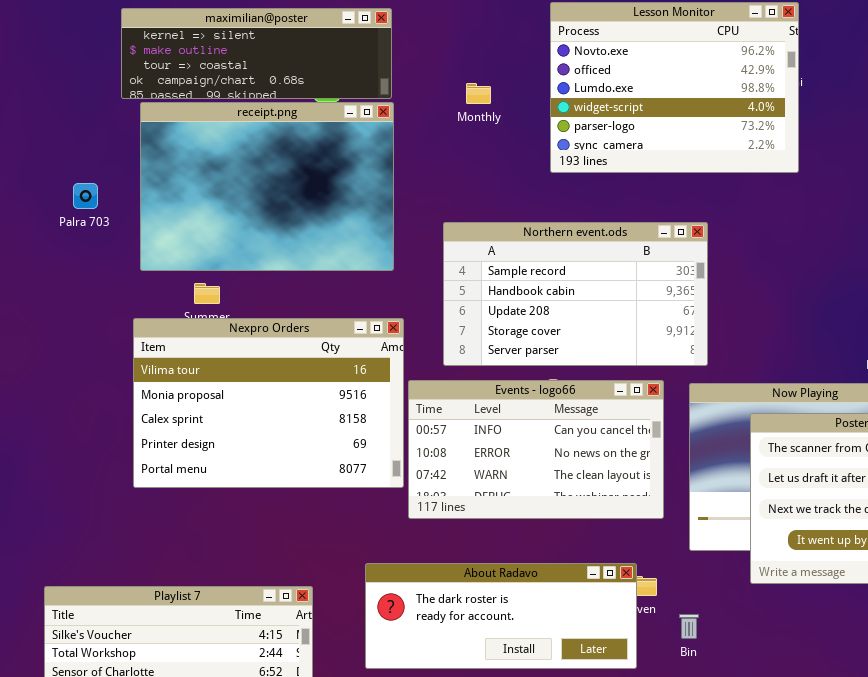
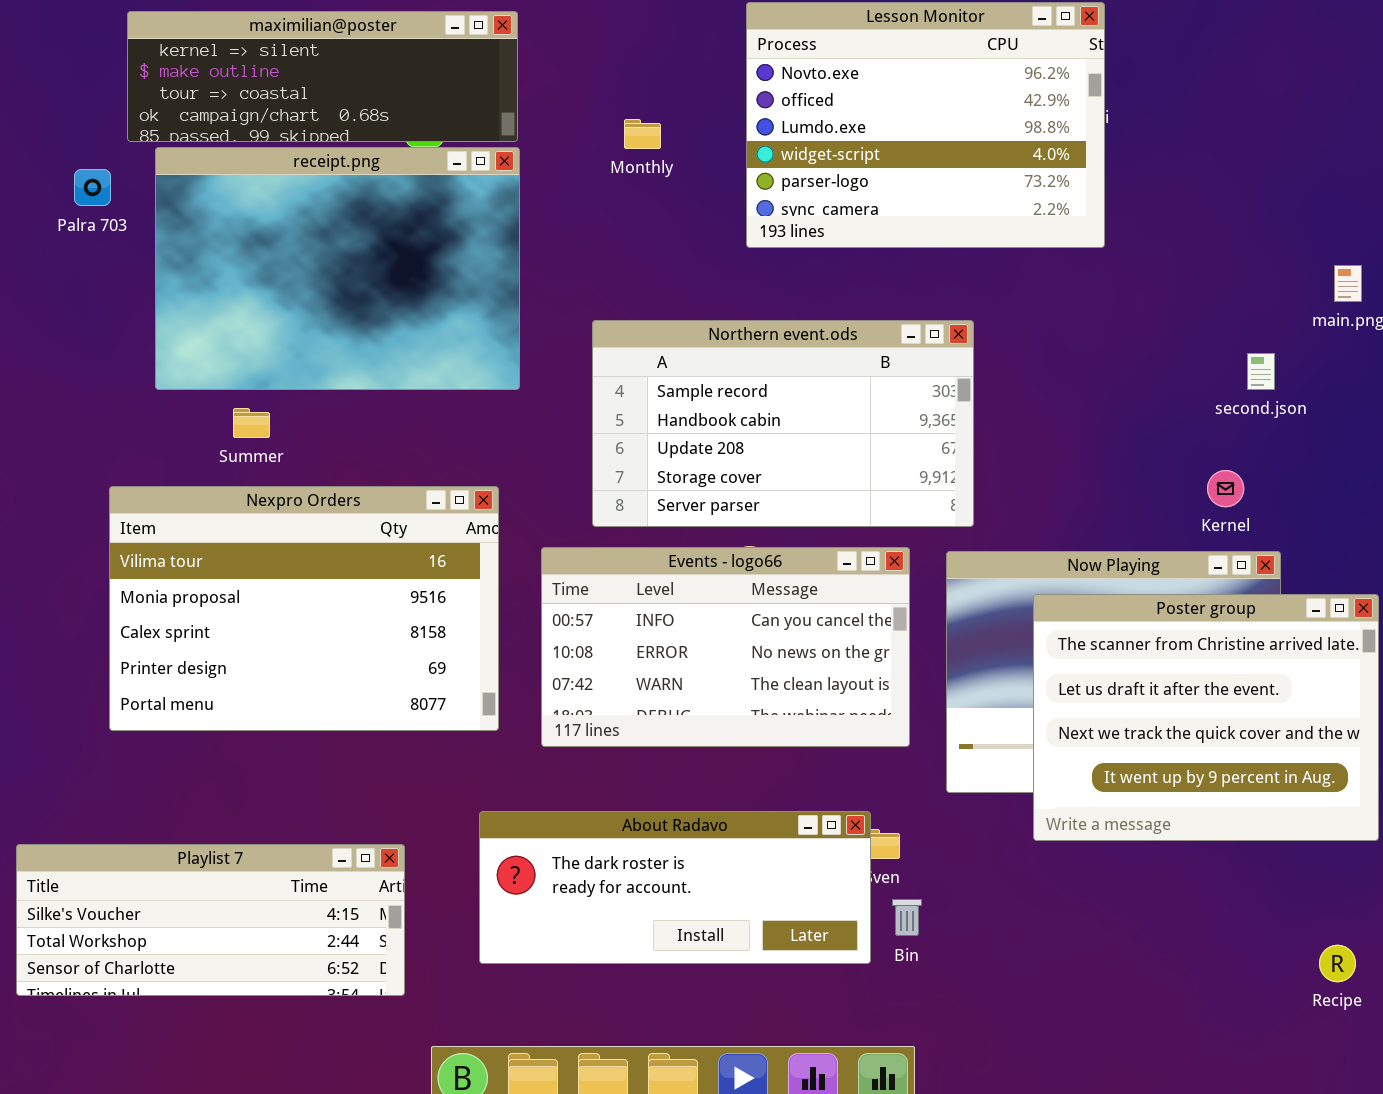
Palra 703: [73,183,98,209] -> [74,169,111,206], moved
Nexpro Orders: [133,318,404,488] -> [109,486,499,731], moved
Bin: [679,614,699,639] -> [892,899,922,936], moved

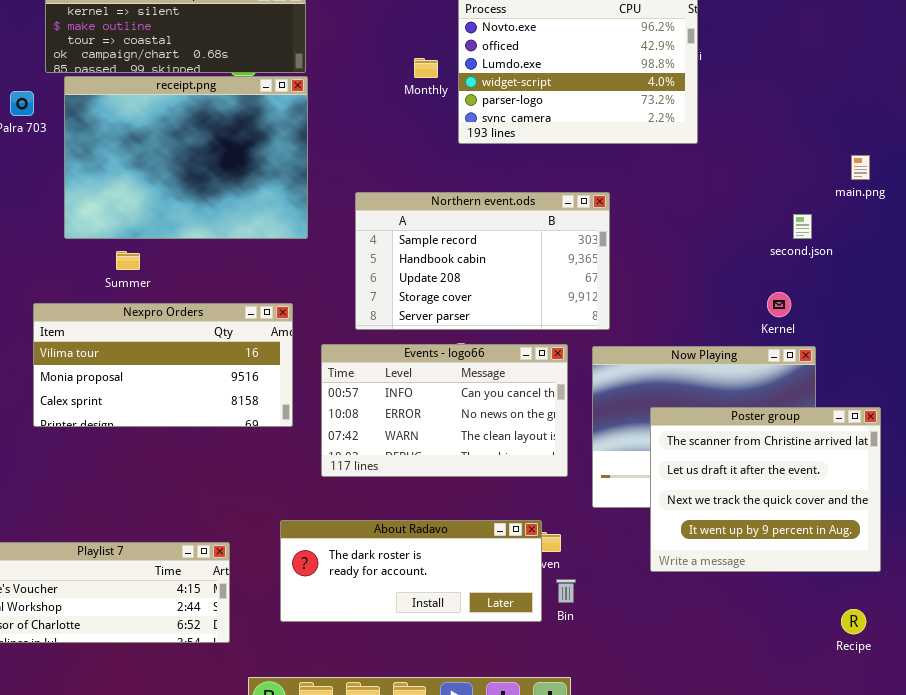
Monthly: [624,119,661,149] -> [414,58,438,78], moved
Nexpro Orders: [109,486,499,731] -> [33,303,293,427], resized
Poster group: [1033,594,1379,841] -> [650,407,881,572], moved

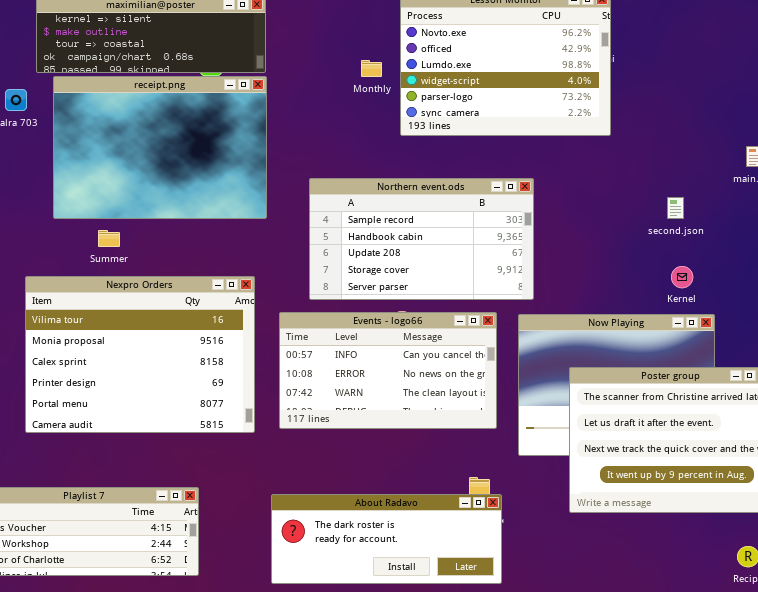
second.json: [793,214,812,239] -> [667,197,684,219], moved
Nexpro Orders: [33,303,293,427] -> [25,276,255,433], resized
About Radavo: [280,520,542,622] -> [271,494,502,584], moved

